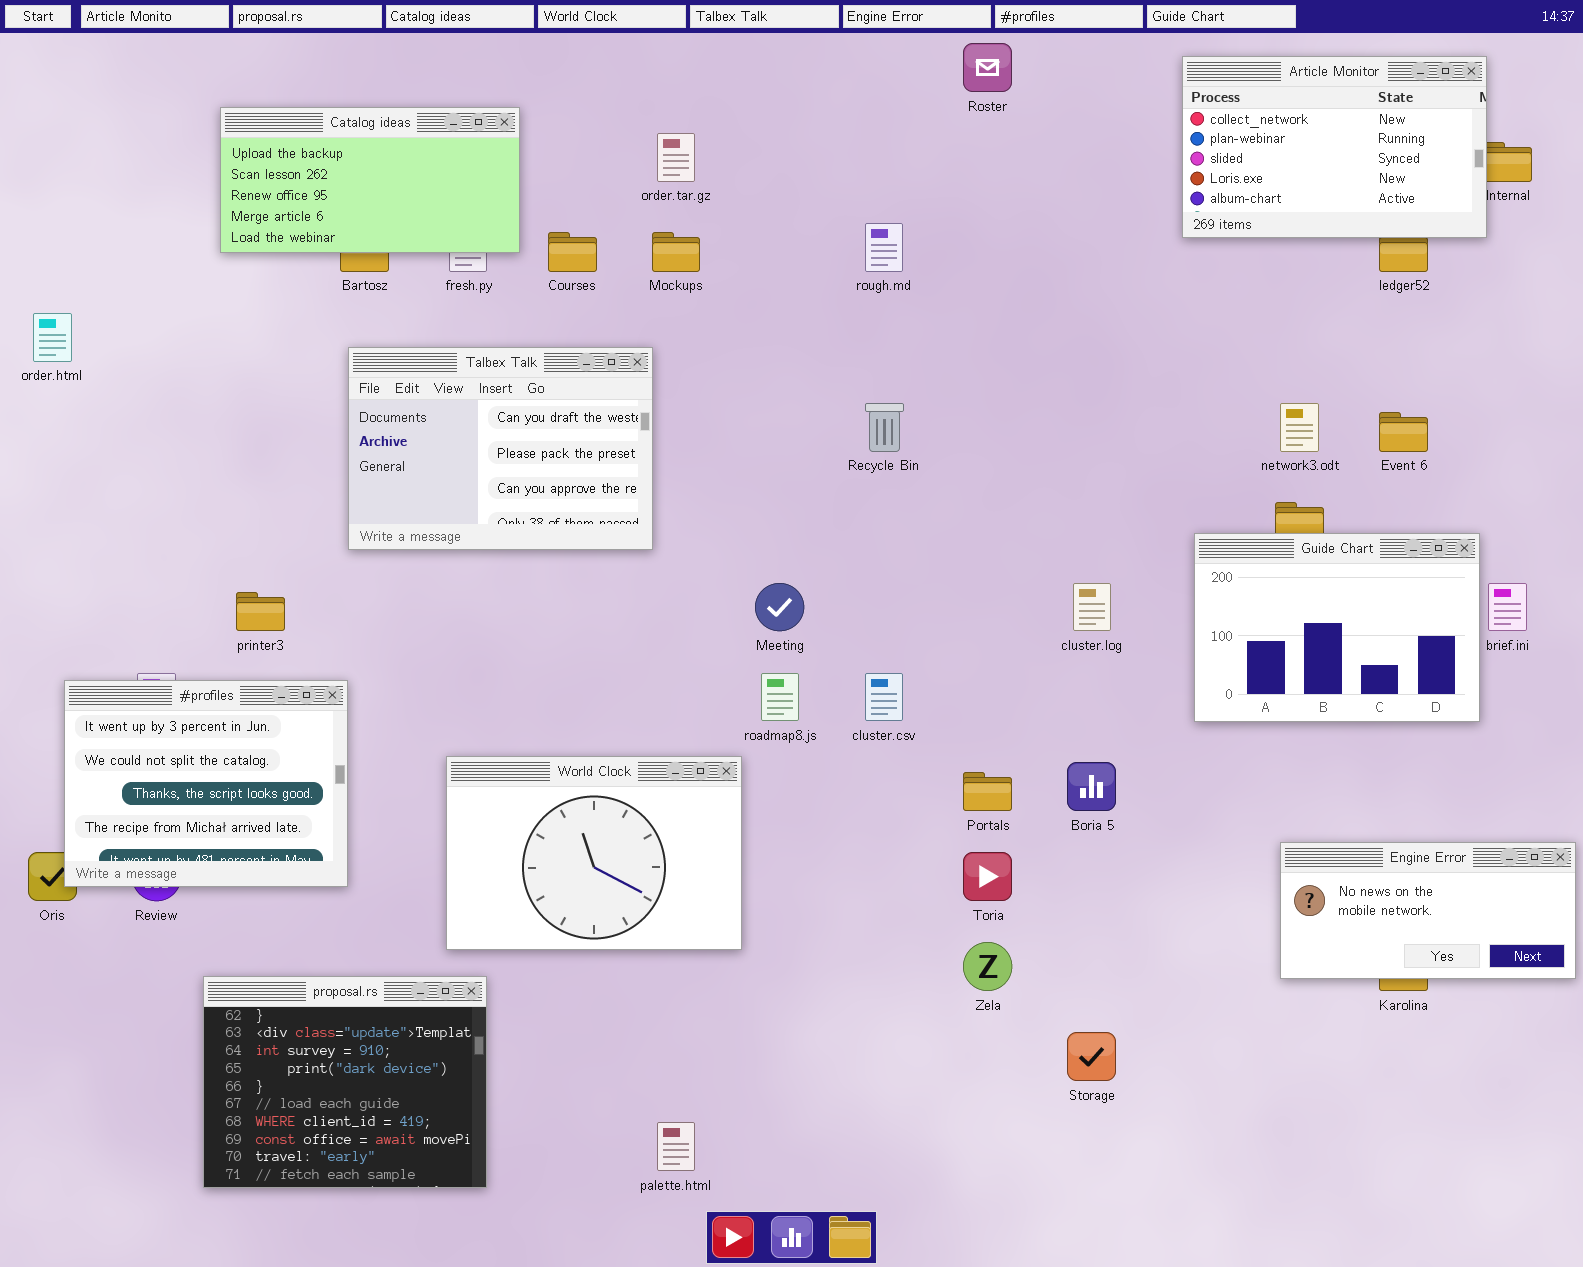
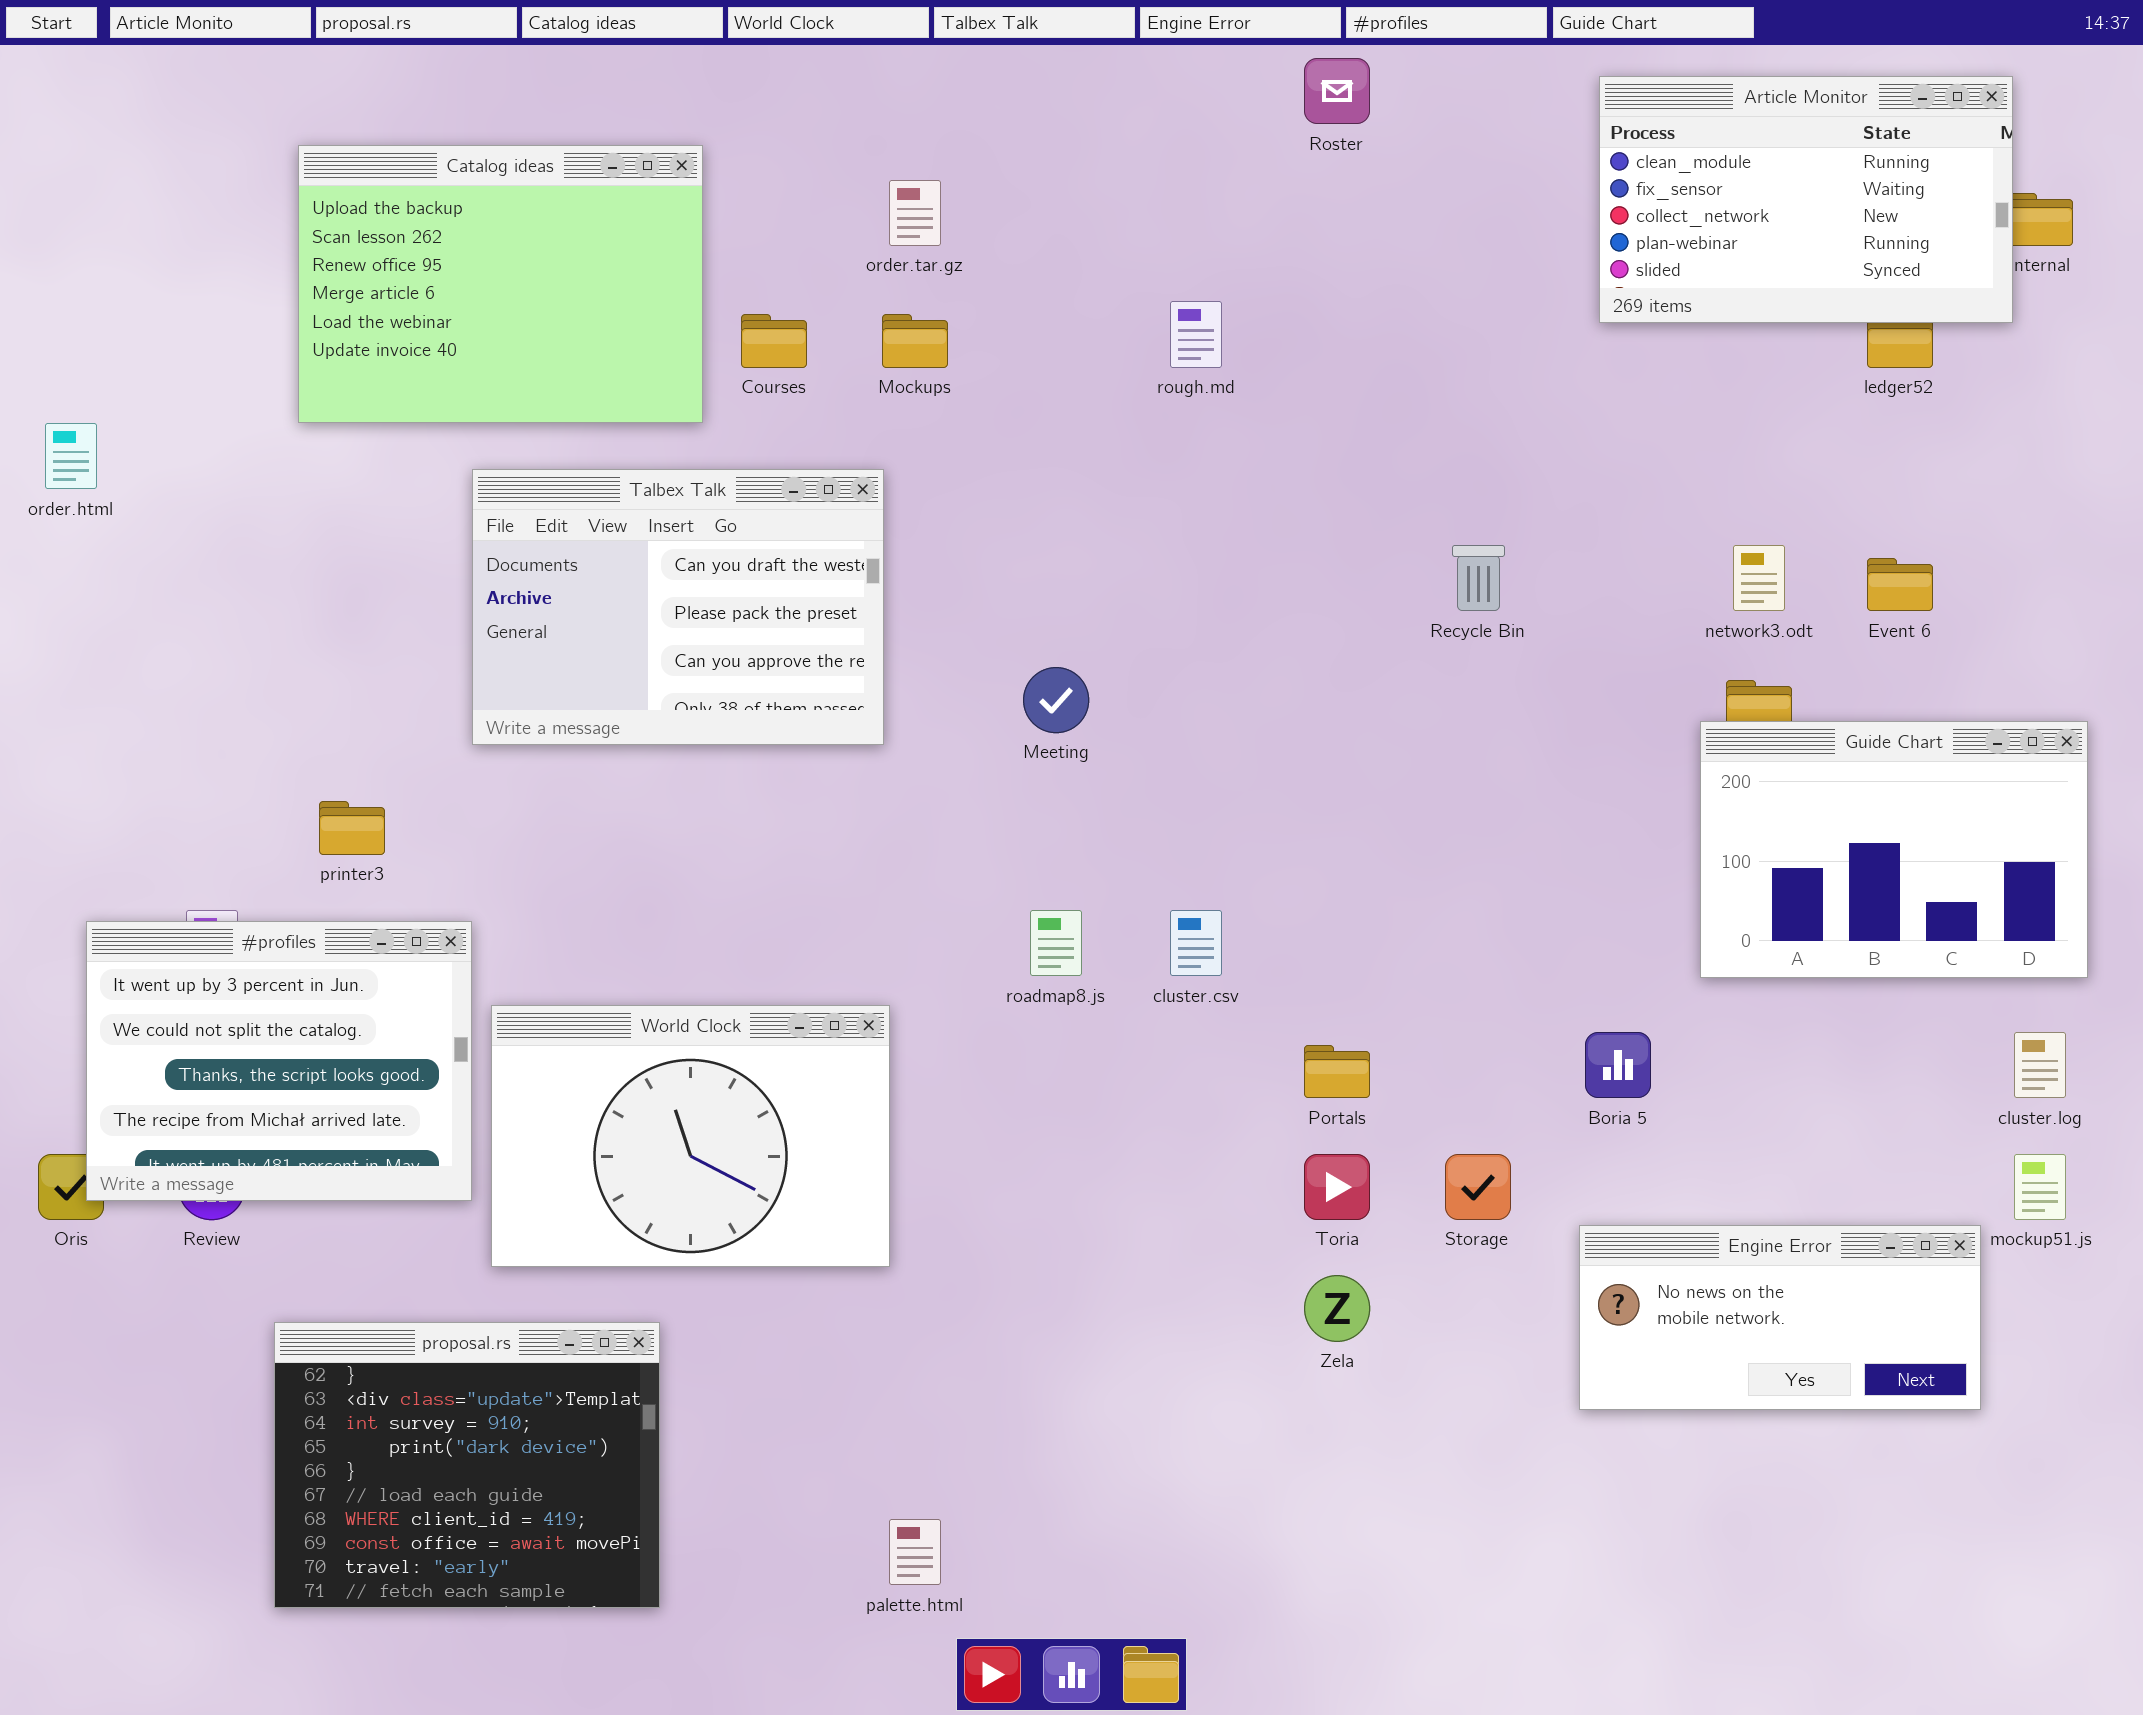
Article Monitor: [1182,56,1487,238] -> [1599,76,2013,323], scrolled up 2 rows
Catalog ideas: [220,107,520,253] -> [298,145,703,423], resized
Recycle Bin: [865,403,904,452] -> [1452,545,1505,611], moved
Guide Chart: [1194,533,1480,722] -> [1700,721,2088,978], moved
Meeting: [755,583,804,631] -> [1023,667,1089,733], moved
cluster.log: [1073,583,1111,631] -> [2014,1032,2066,1098], moved
World Clock: [446,756,742,950] -> [491,1005,890,1267], moved
Boria 5: [1067,762,1116,811] -> [1585,1032,1651,1098], moved
Engine Error: [1280,842,1576,979] -> [1579,1225,1981,1410], moved
Storage: [1067,1032,1116,1081] -> [1445,1154,1511,1220], moved

